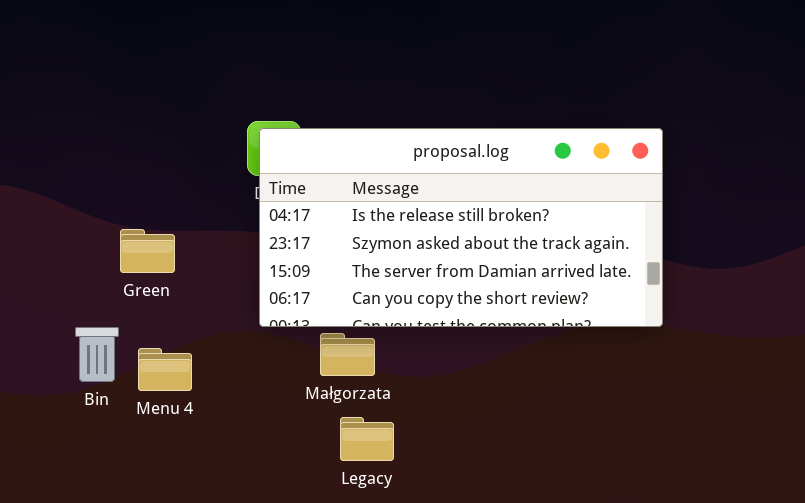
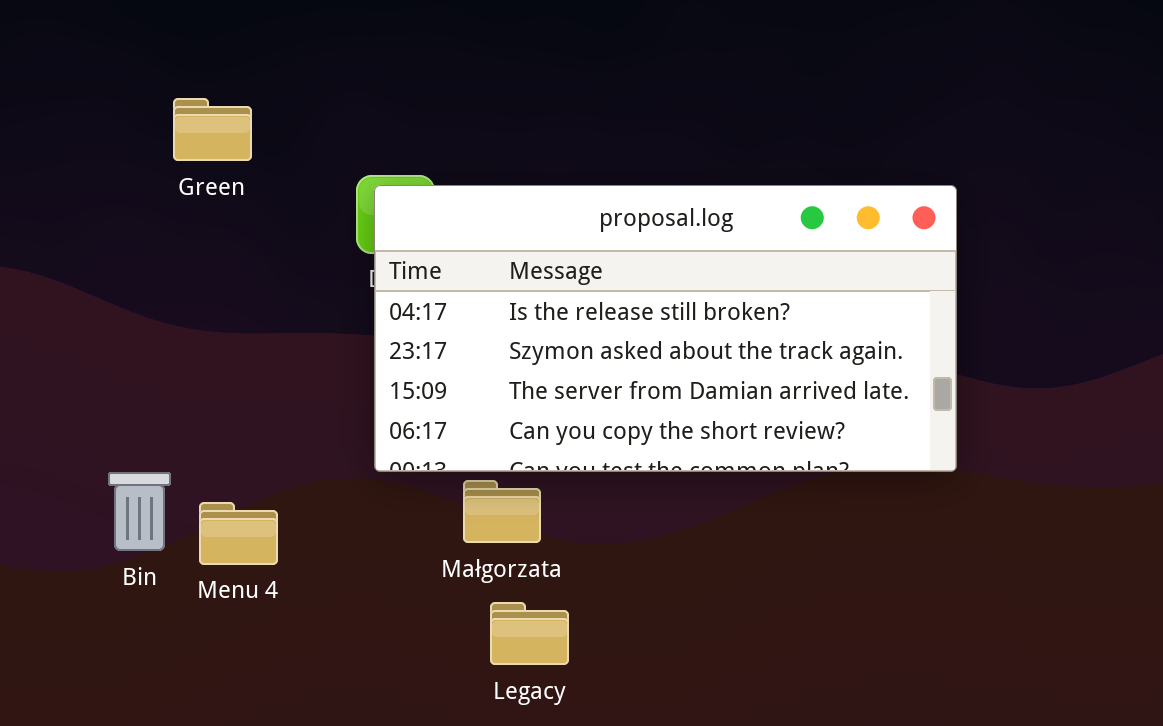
Green: [120,229,175,273] -> [173,98,252,161], moved

